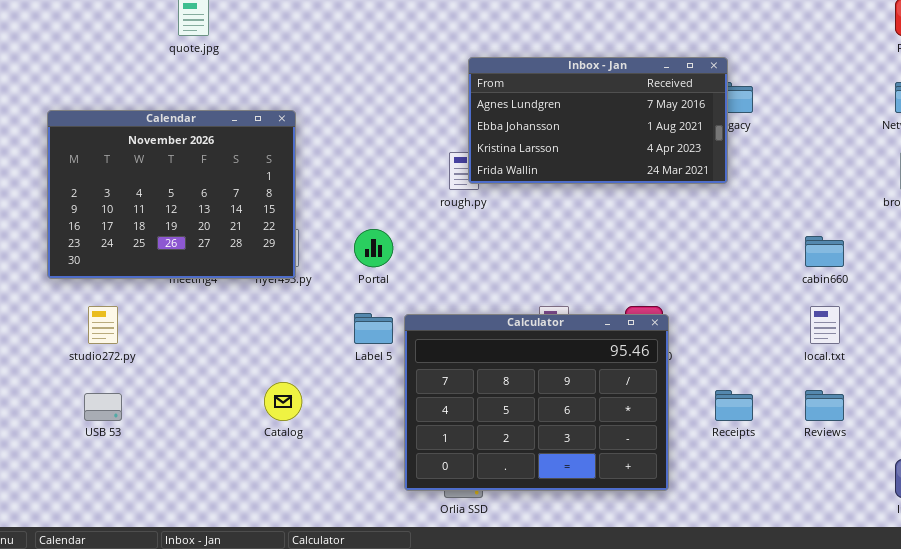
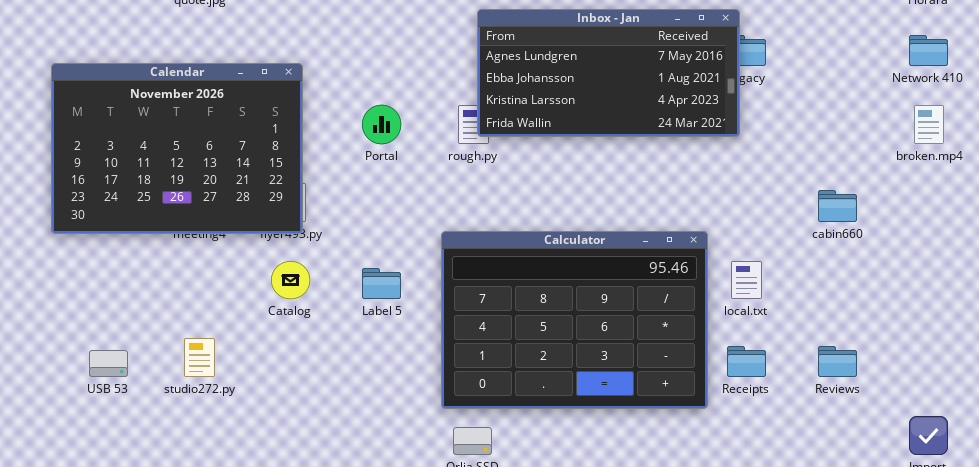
Portal: [354,229,393,267] -> [362,105,401,144], moved
studio272.py: [88,306,118,344] -> [184,338,215,377], moved
local.txt: [810,306,840,344] -> [731,261,762,299], moved
Calculator: [404,314,669,491] -> [441,231,708,409], moved
Catalog: [264,382,302,421] -> [271,261,310,299], moved

